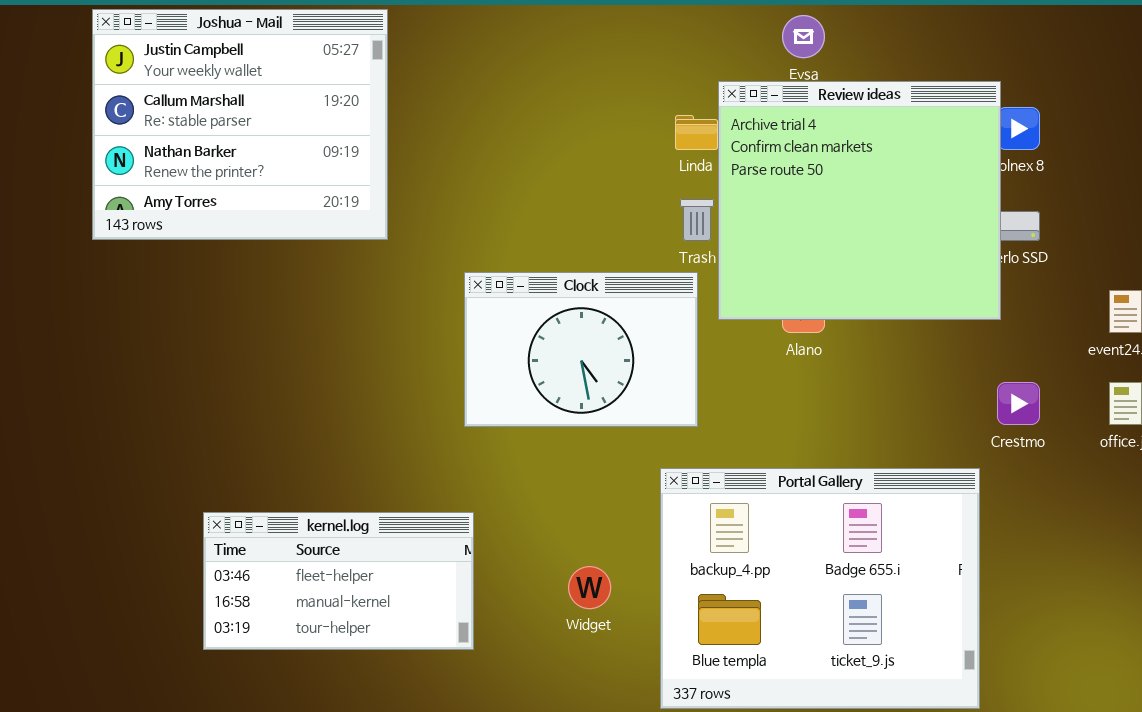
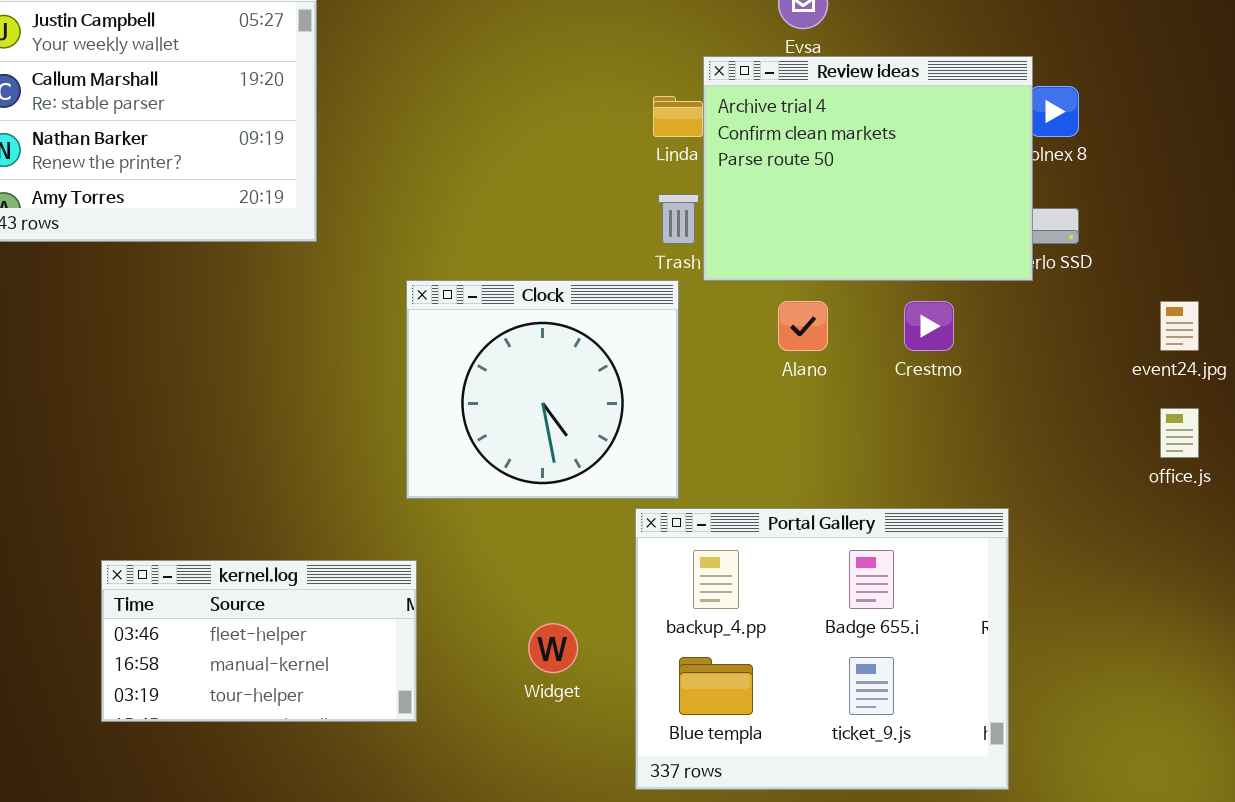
Review ideas: [718,81,1001,320] -> [703,56,1033,281], resized
Clock: [464,272,698,427] -> [406,280,679,499], resized
Crestmo: [997,382,1040,425] -> [904,301,954,351], moved

